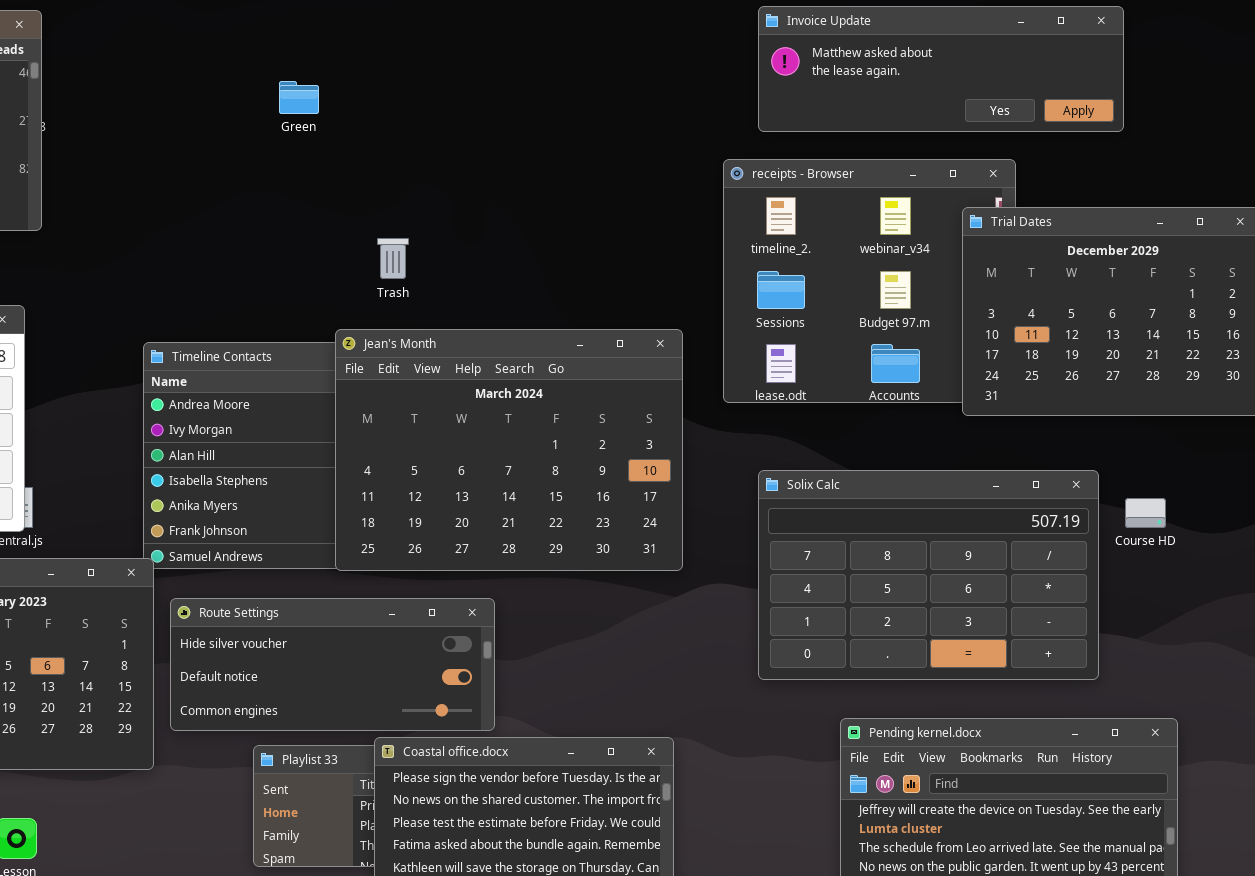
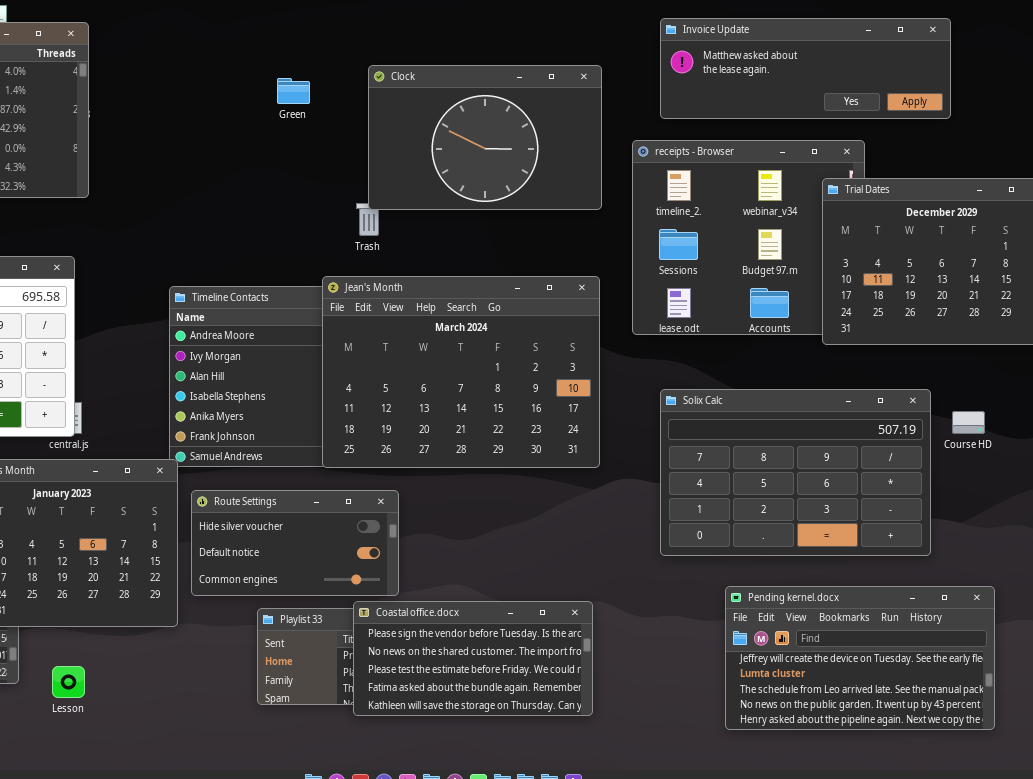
Clock: none -> [368,65,602,210], opened
Route Settings: [170,598,495,731] -> [191,490,399,596], resized

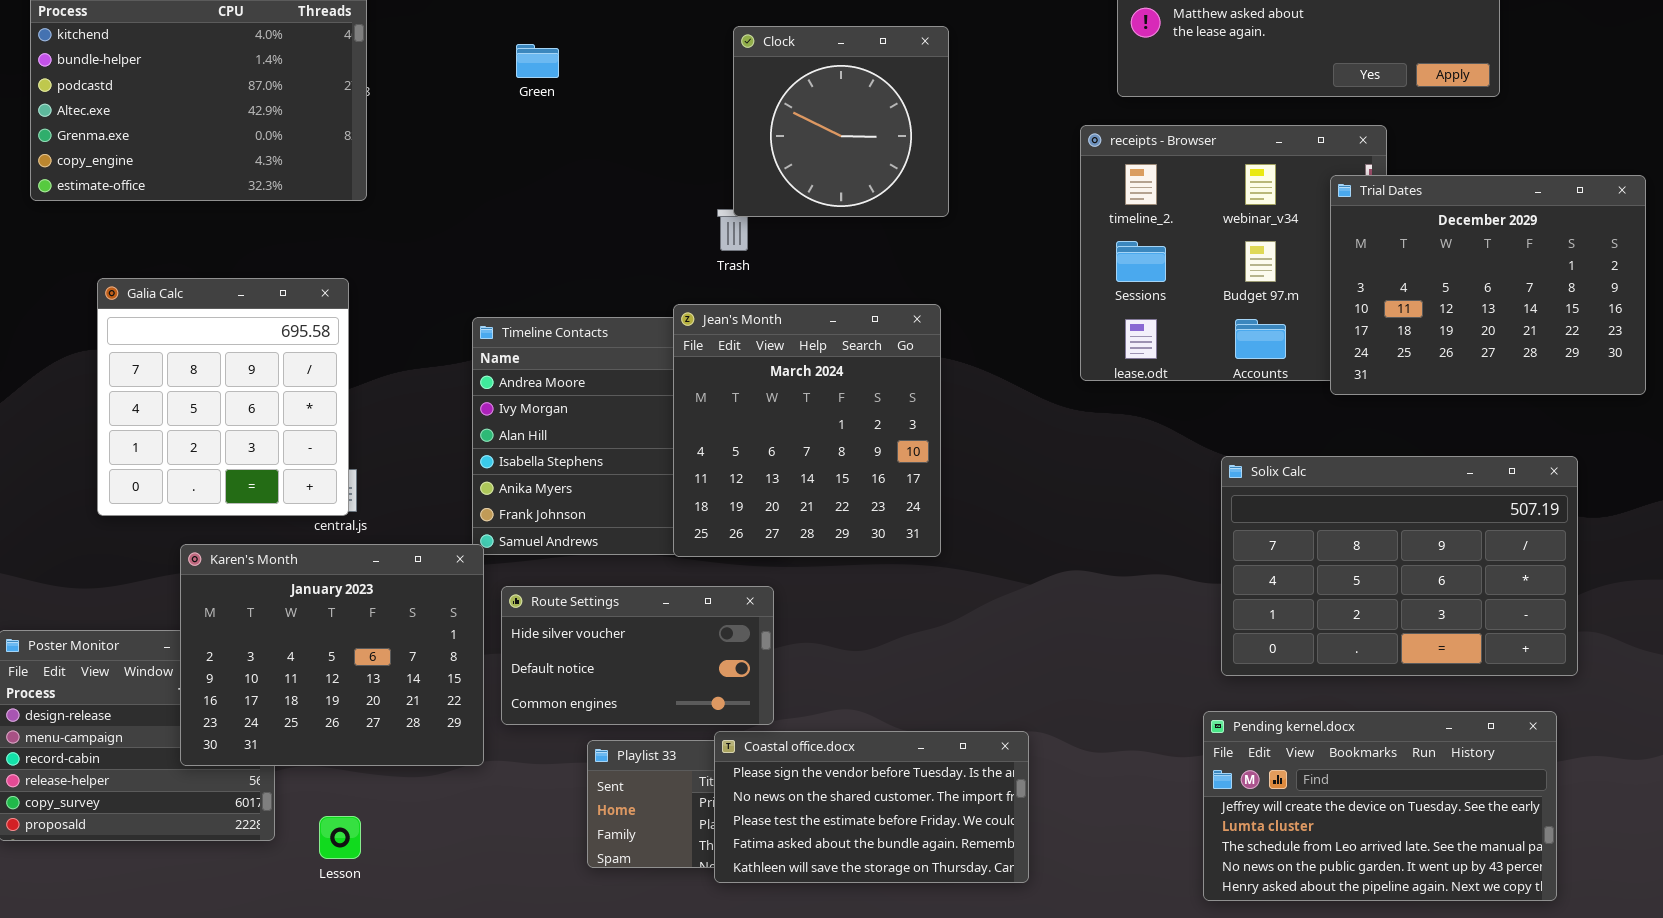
Clock: [368,65,602,210] -> [733,26,949,217], resized
Green: [277,78,310,104] -> [516,44,559,78], moved
Jean's Month: [322,276,600,468] -> [673,304,941,557], resized
Solix Calc: [660,389,931,556] -> [1221,456,1578,676], moved

